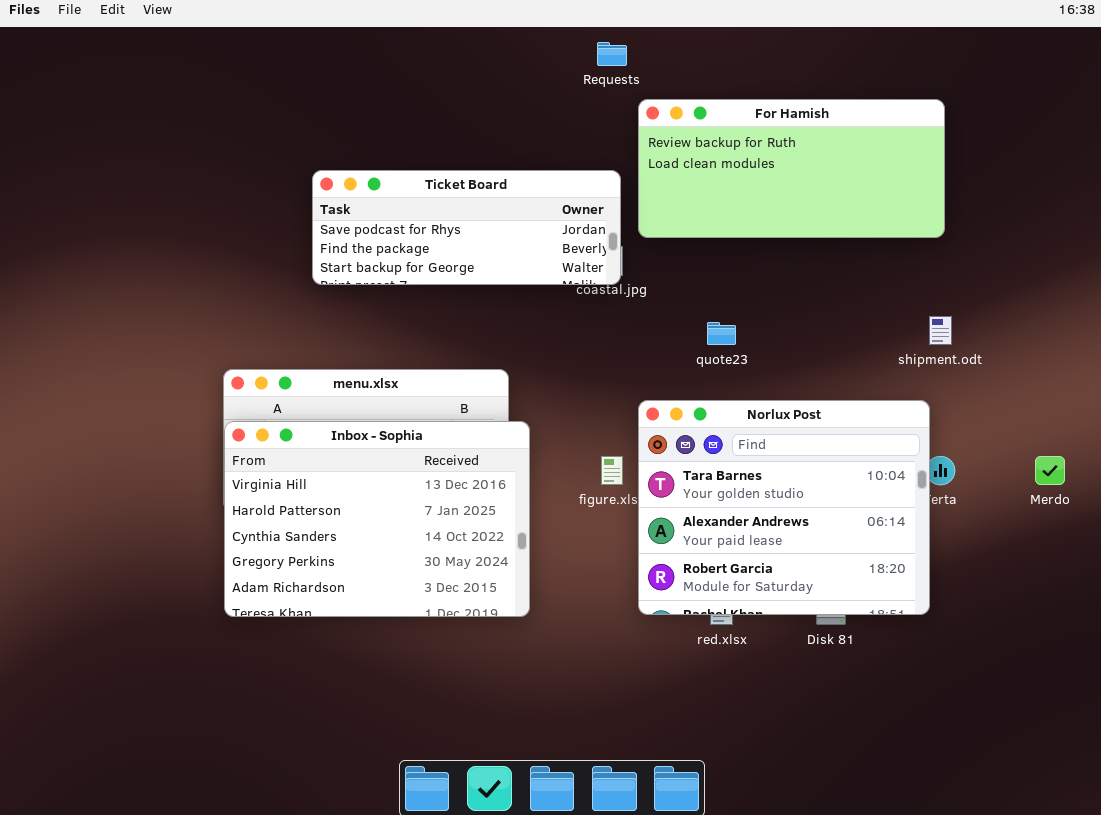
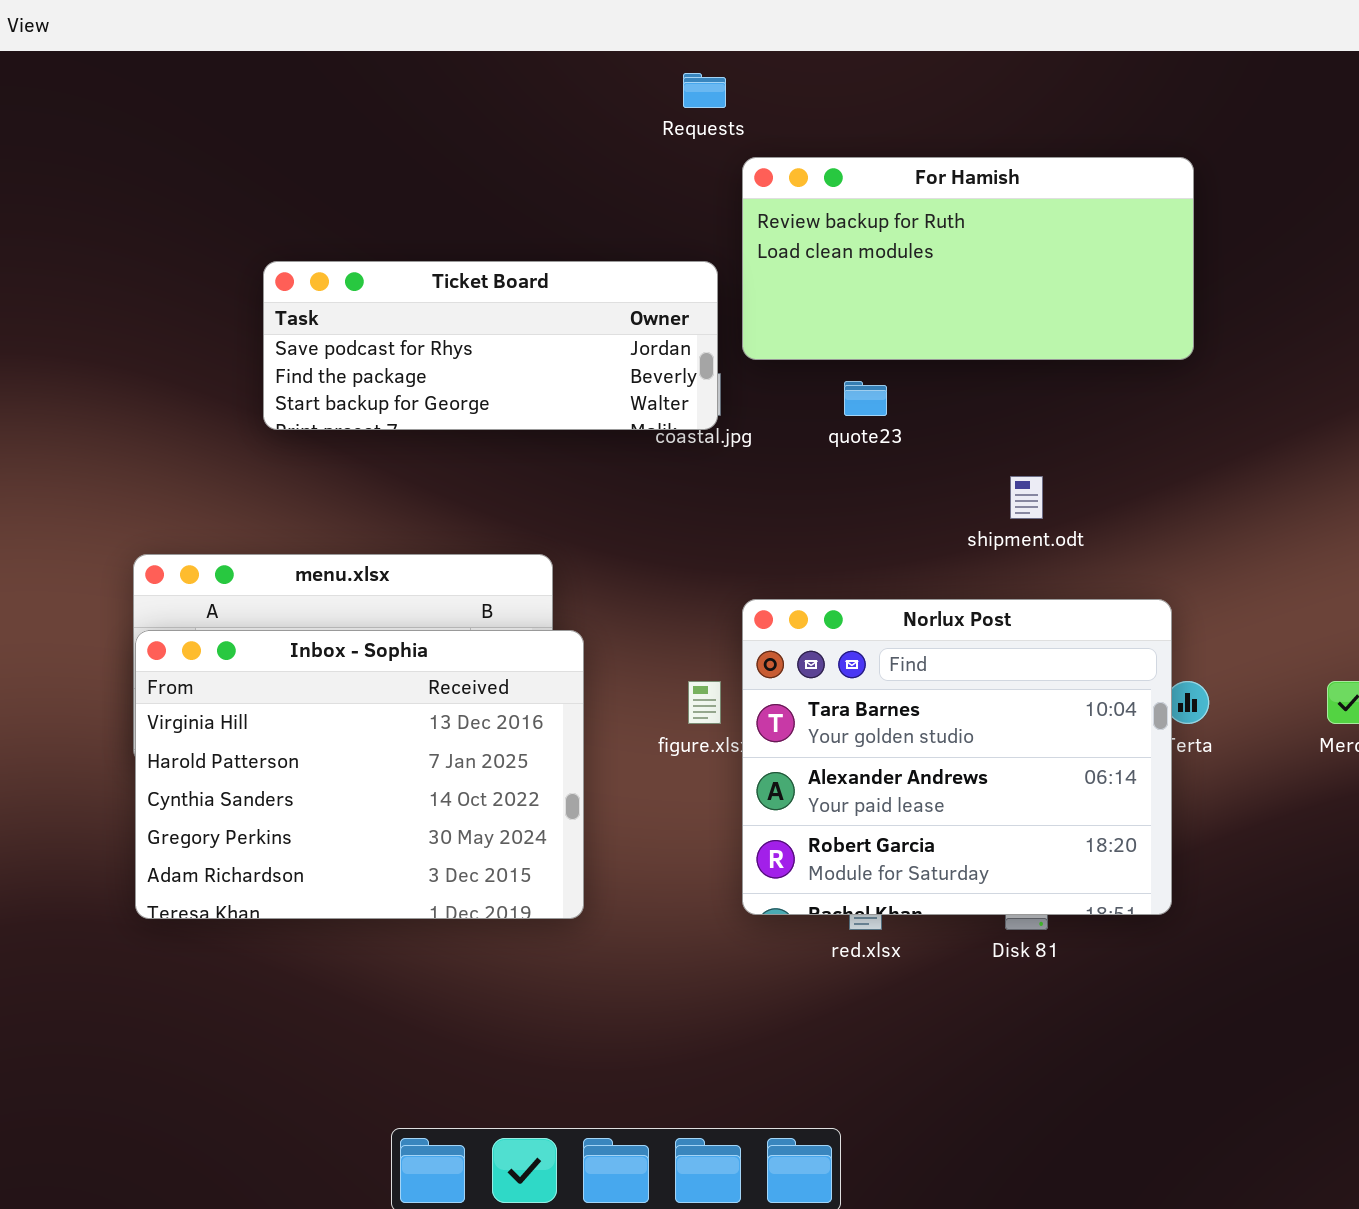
shipment.odt: [929,316,952,345] -> [1010,476,1043,519], moved
quote23: [707,322,736,345] -> [844,381,887,416], moved

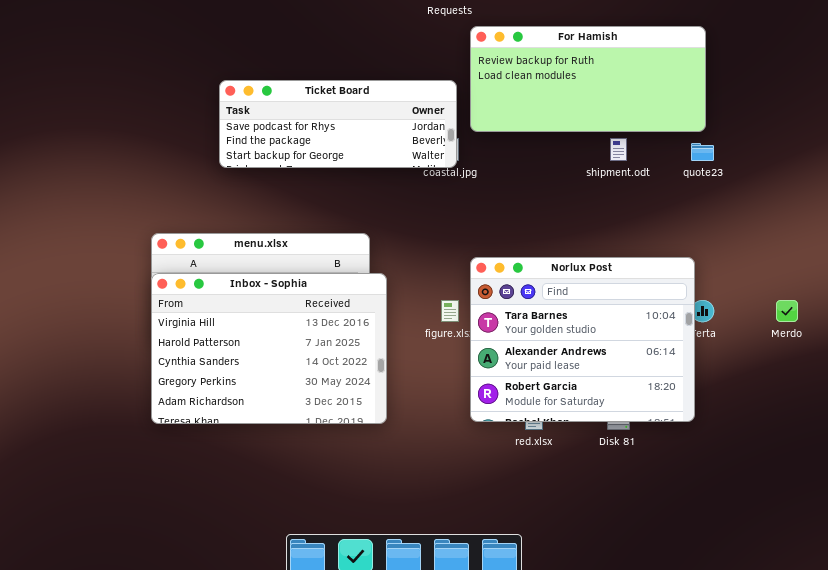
quote23: [844,381,887,416] -> [691,143,714,161], moved
shipment.odt: [1010,476,1043,519] -> [610,138,627,161], moved

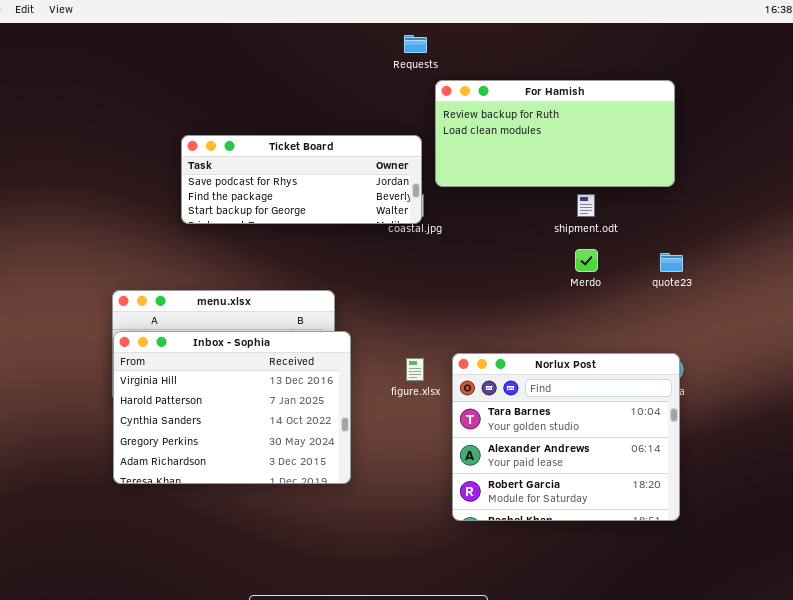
quote23: [691,143,714,161] -> [660,253,683,272], moved
Norlux Post: [470,257,695,422] -> [452,353,680,521], moved
Merdo: [776,300,798,322] -> [575,249,598,272], moved

